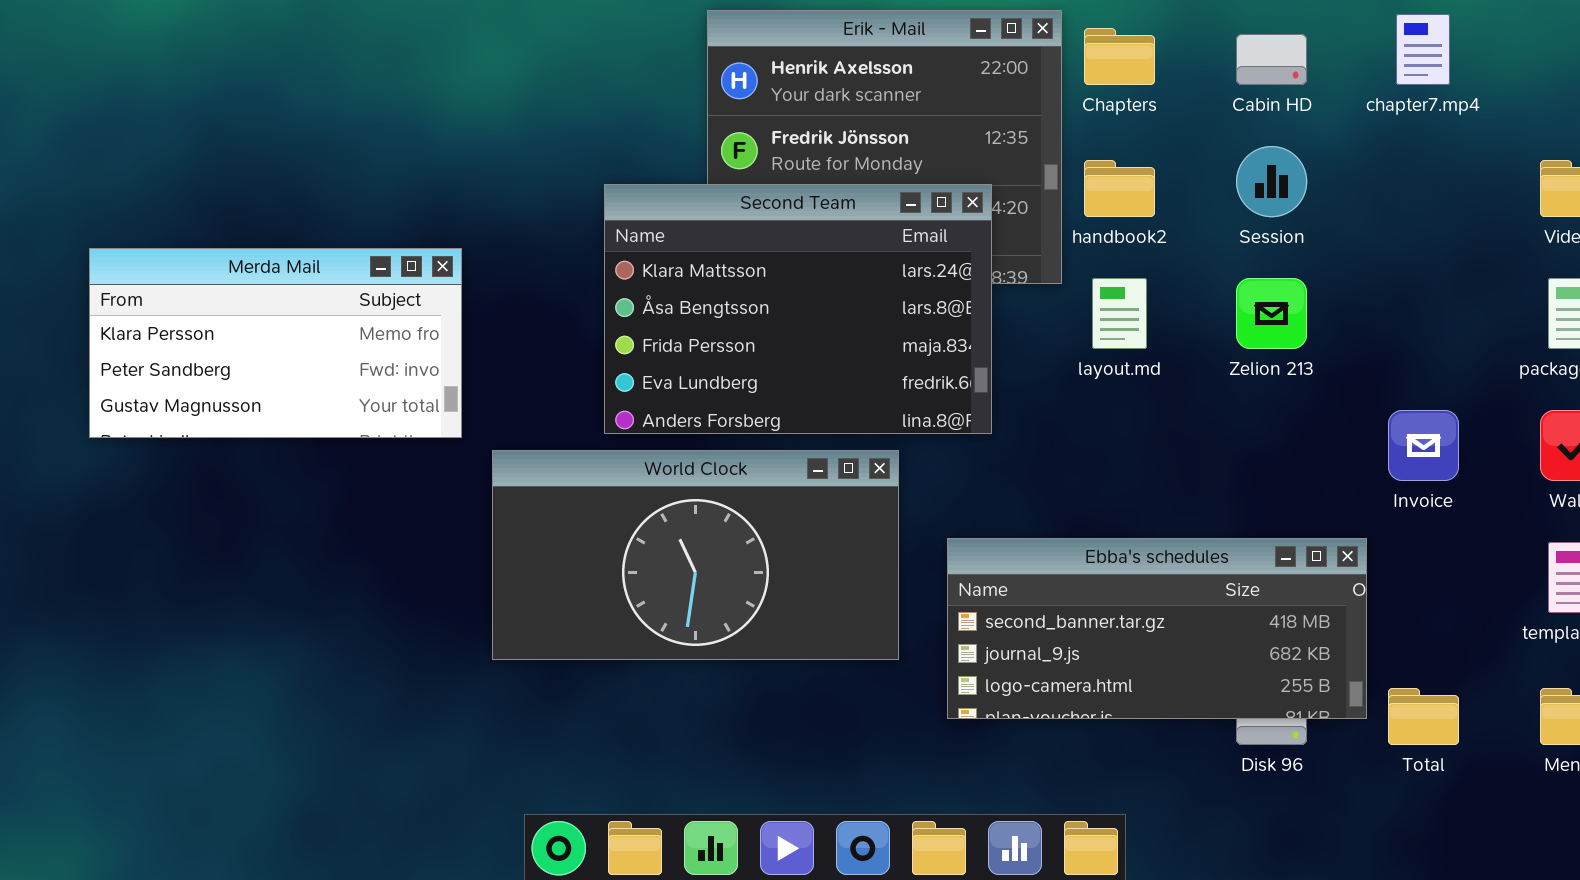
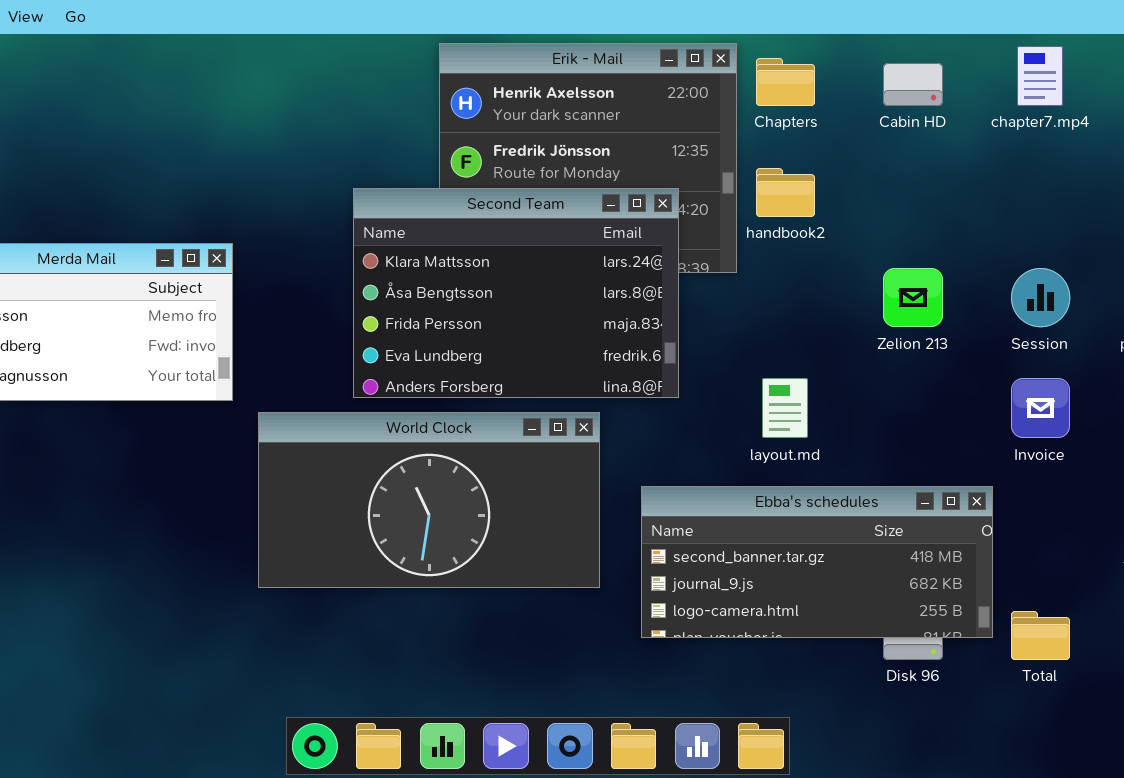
Session: [1236,146,1307,217] -> [1011,268,1070,327], moved
layout.md: [1092,278,1147,349] -> [762,378,808,438], moved

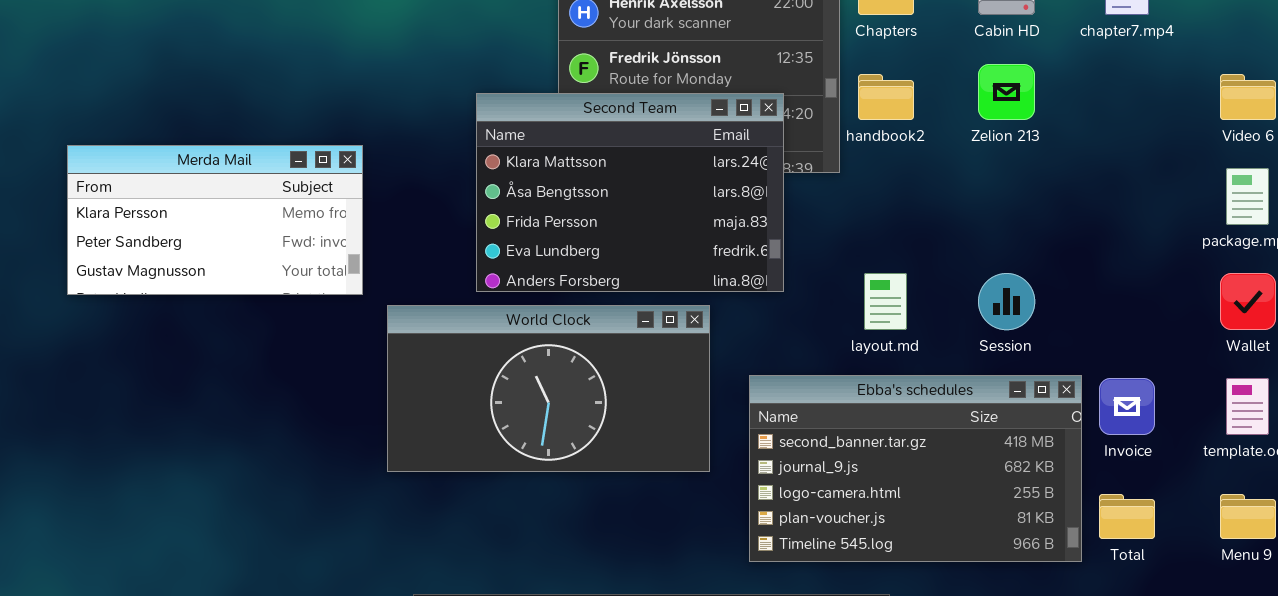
Zelion 213: [883,268,943,327] -> [978,64,1035,120], moved
Session: [1011,268,1070,327] -> [978,273,1035,330], moved
Invoice: [1011,378,1070,438] -> [1099,378,1155,435], moved
Ebba's schedules: [641,486,993,638] -> [749,375,1082,562], resized

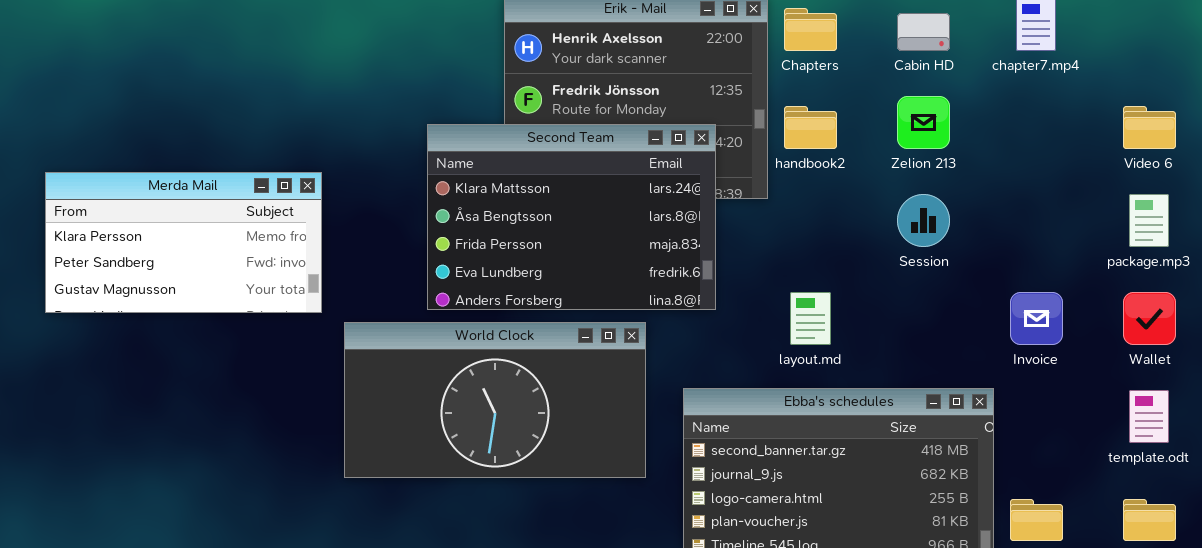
Session: [978,273,1035,330] -> [897,194,950,247], moved
Invoice: [1099,378,1155,435] -> [1010,292,1063,345], moved

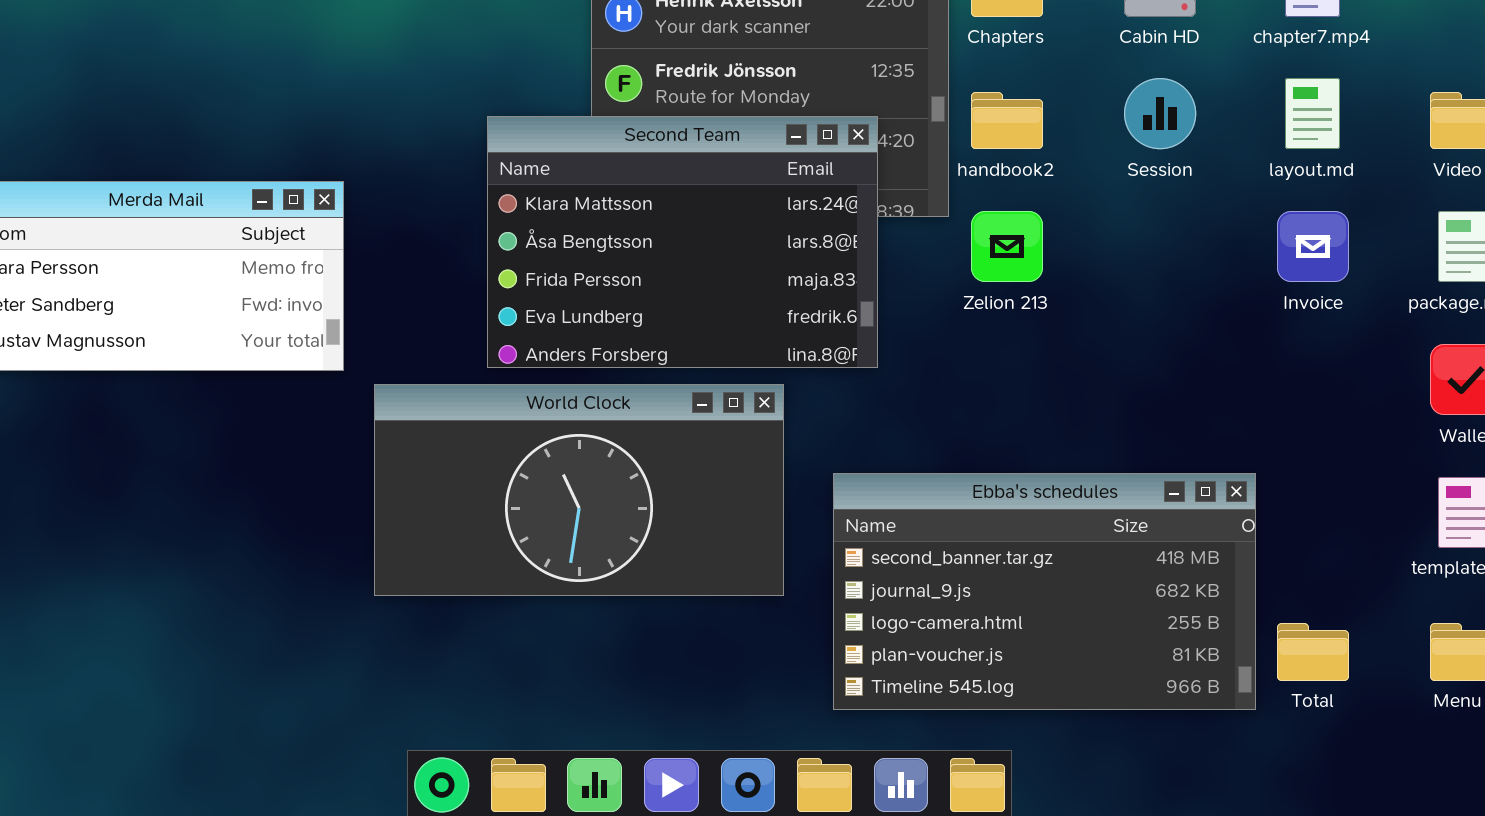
Zelion 213: [897,96,950,149] -> [971,211,1043,282], moved
Session: [897,194,950,247] -> [1124,78,1196,149], moved
layout.md: [790,292,831,345] -> [1285,78,1340,149], moved
Invoice: [1010,292,1063,345] -> [1277,211,1349,282], moved

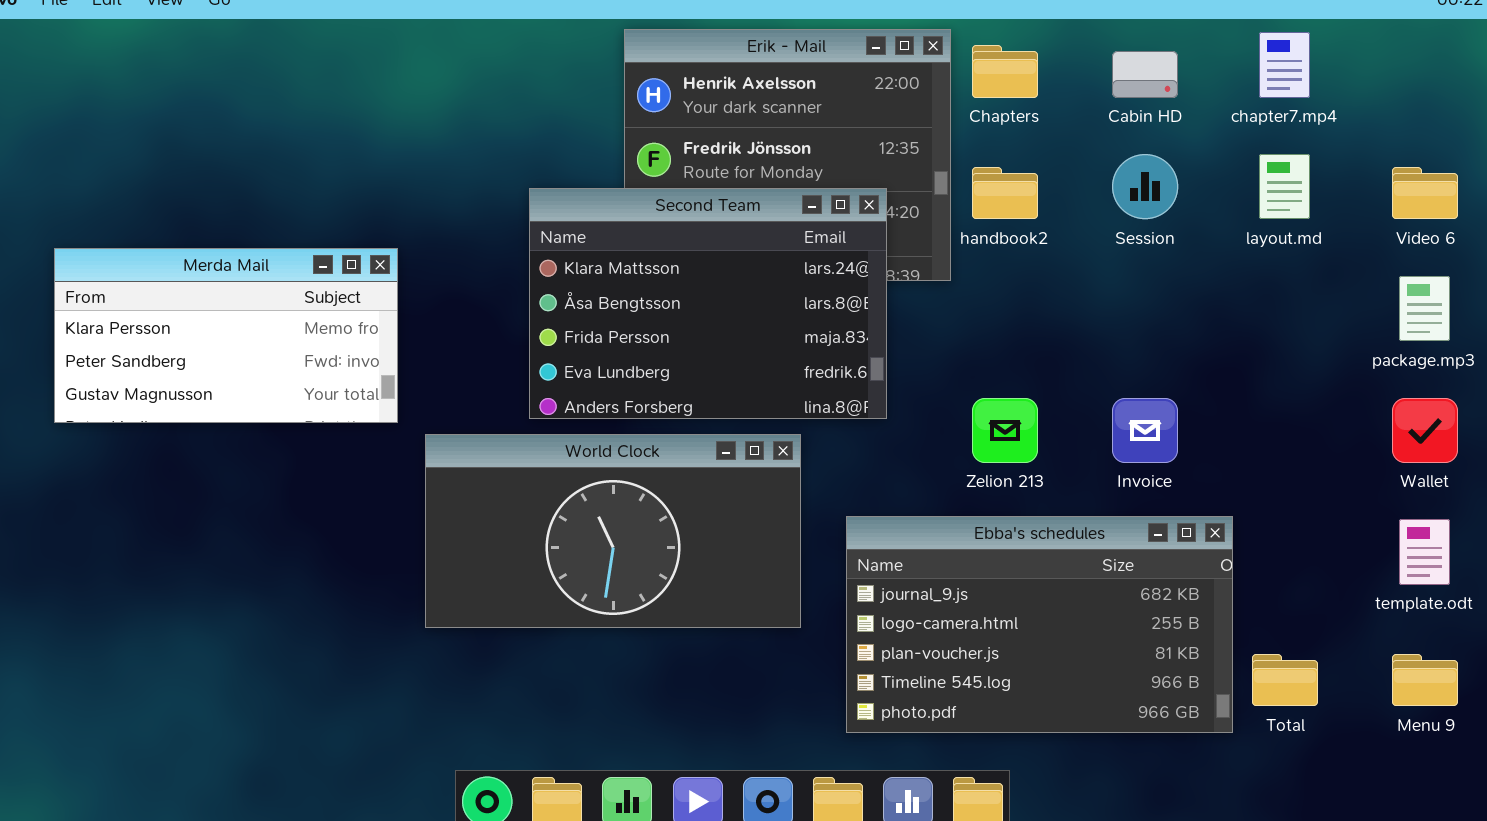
Zelion 213: [971,211,1043,282] -> [972,398,1038,463], moved
Invoice: [1277,211,1349,282] -> [1112,398,1178,463], moved
Ebba's schedules: [833,473,1256,710] -> [846,516,1233,733], scrolled down 1 row

